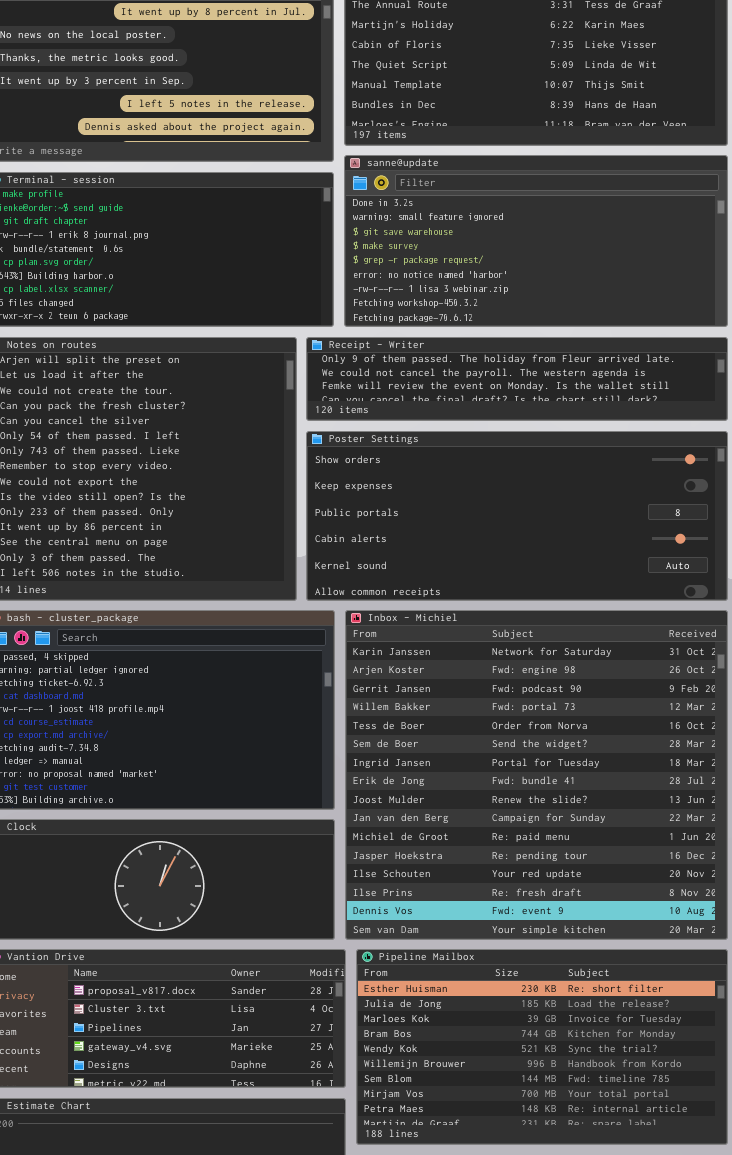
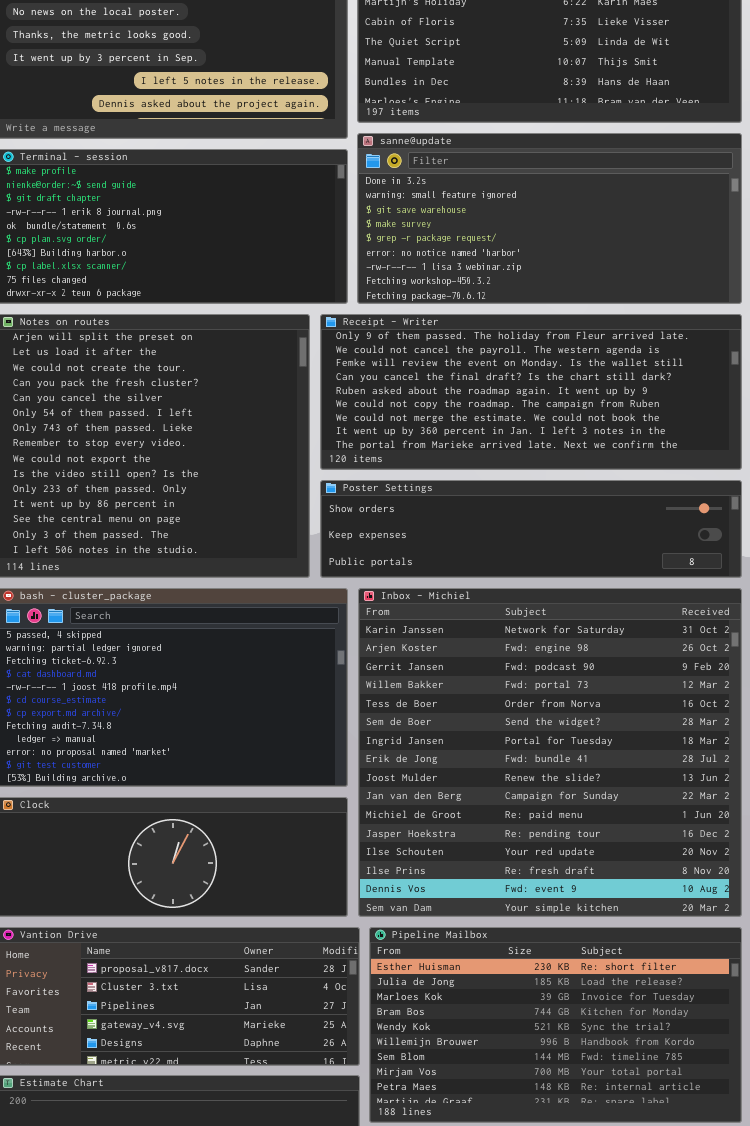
Receipt - Writer: [306,337,728,421] -> [320,314,742,470], resized
Poster Settings: [306,431,728,601] -> [320,480,742,578], resized

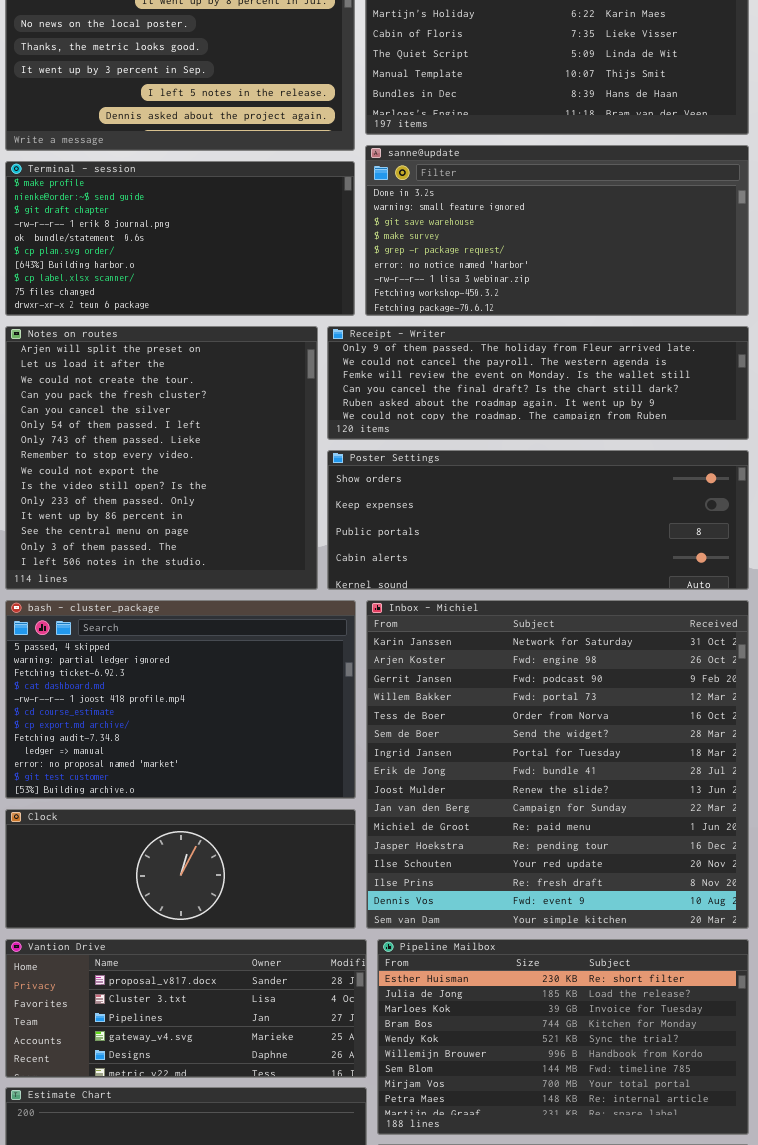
Receipt - Writer: [320,314,742,470] -> [327,326,749,440], resized
Poster Settings: [320,480,742,578] -> [327,450,749,590], resized

